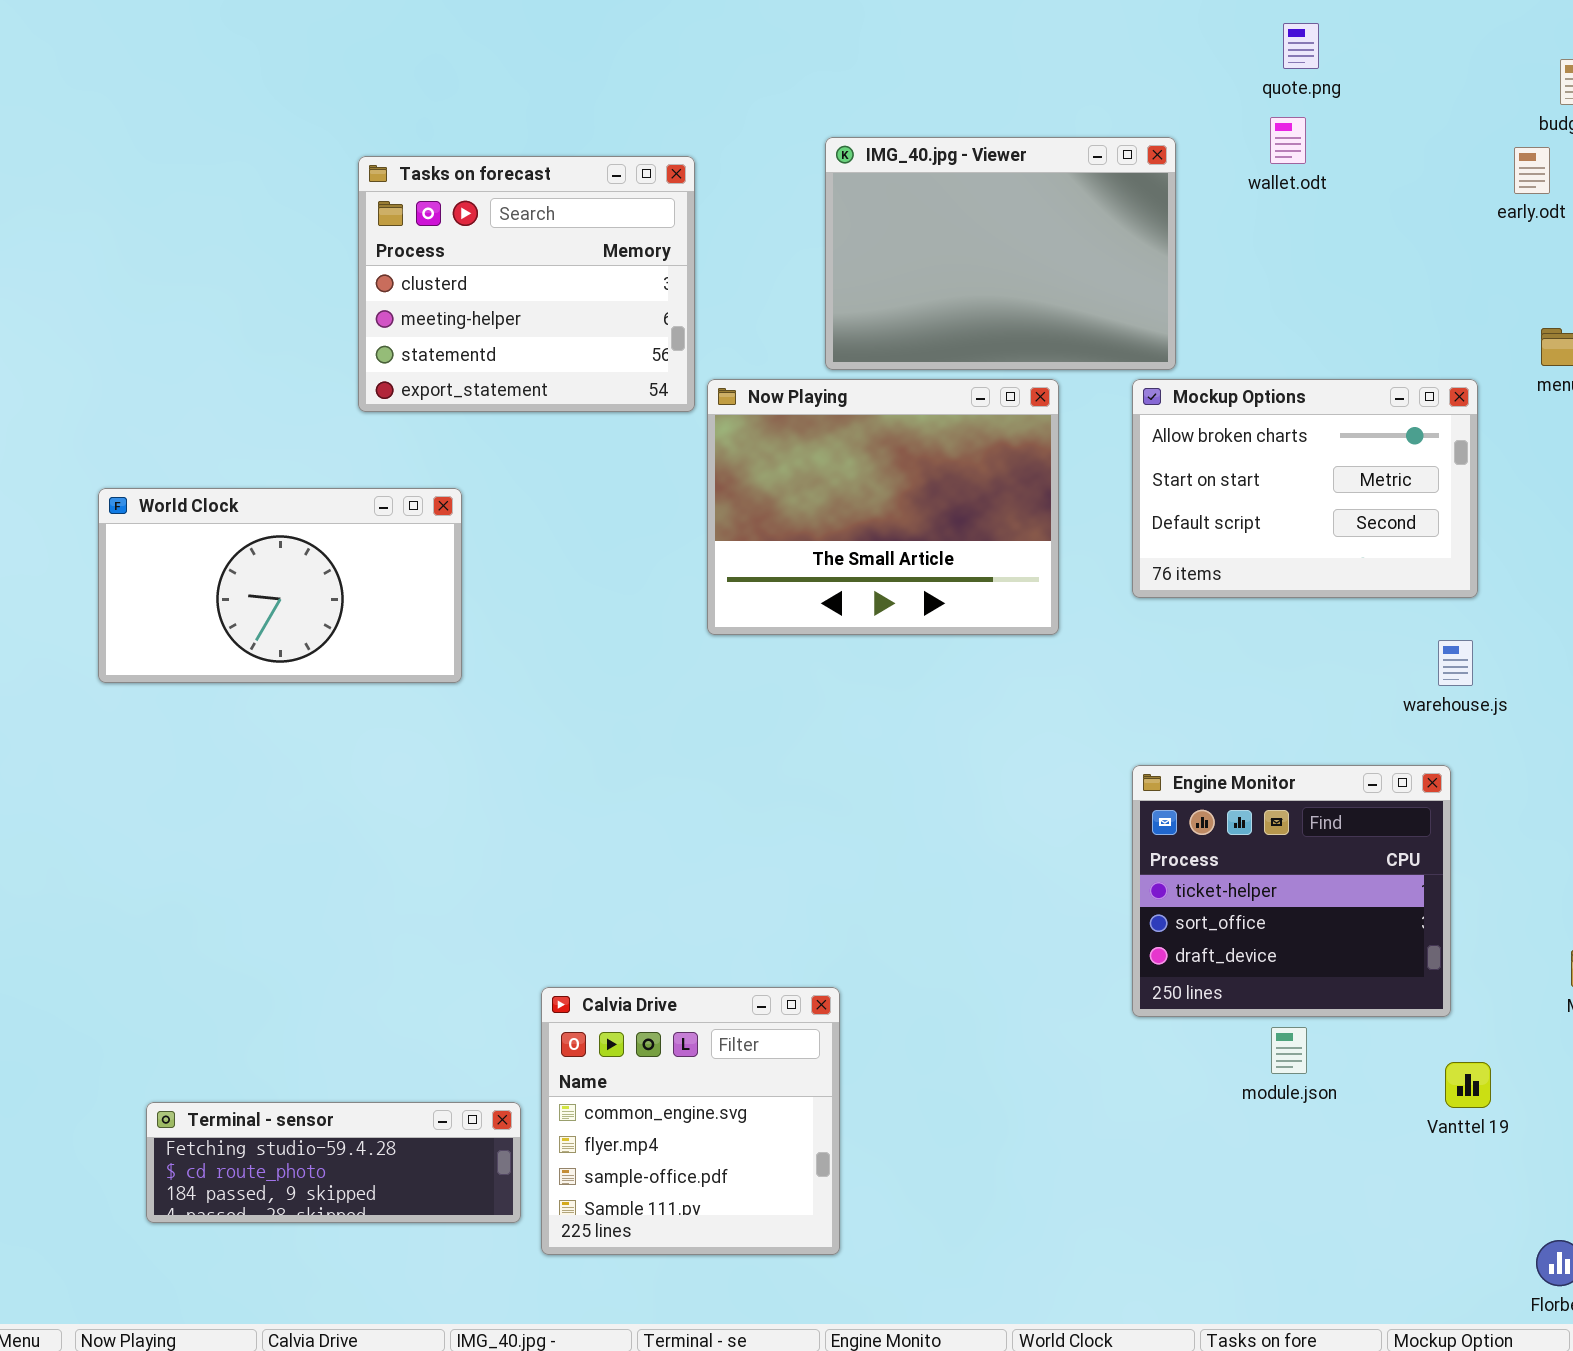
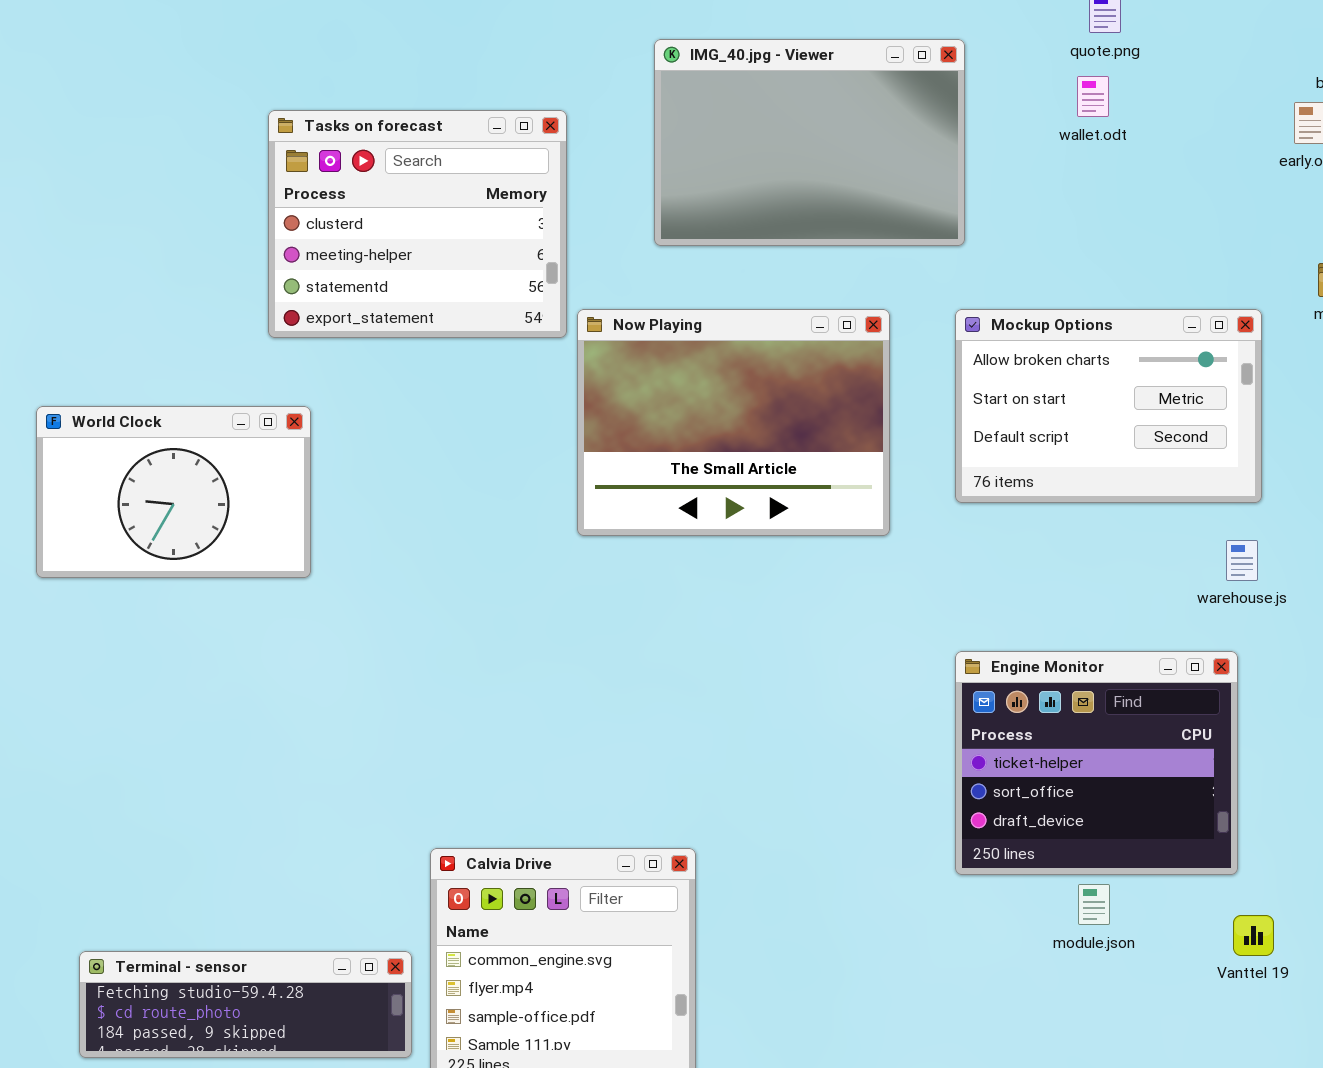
IMG_40.jpg - Viewer: [825,137,1176,370] -> [654,39,965,246], moved
World Clock: [98,488,462,683] -> [36,406,311,578], resized

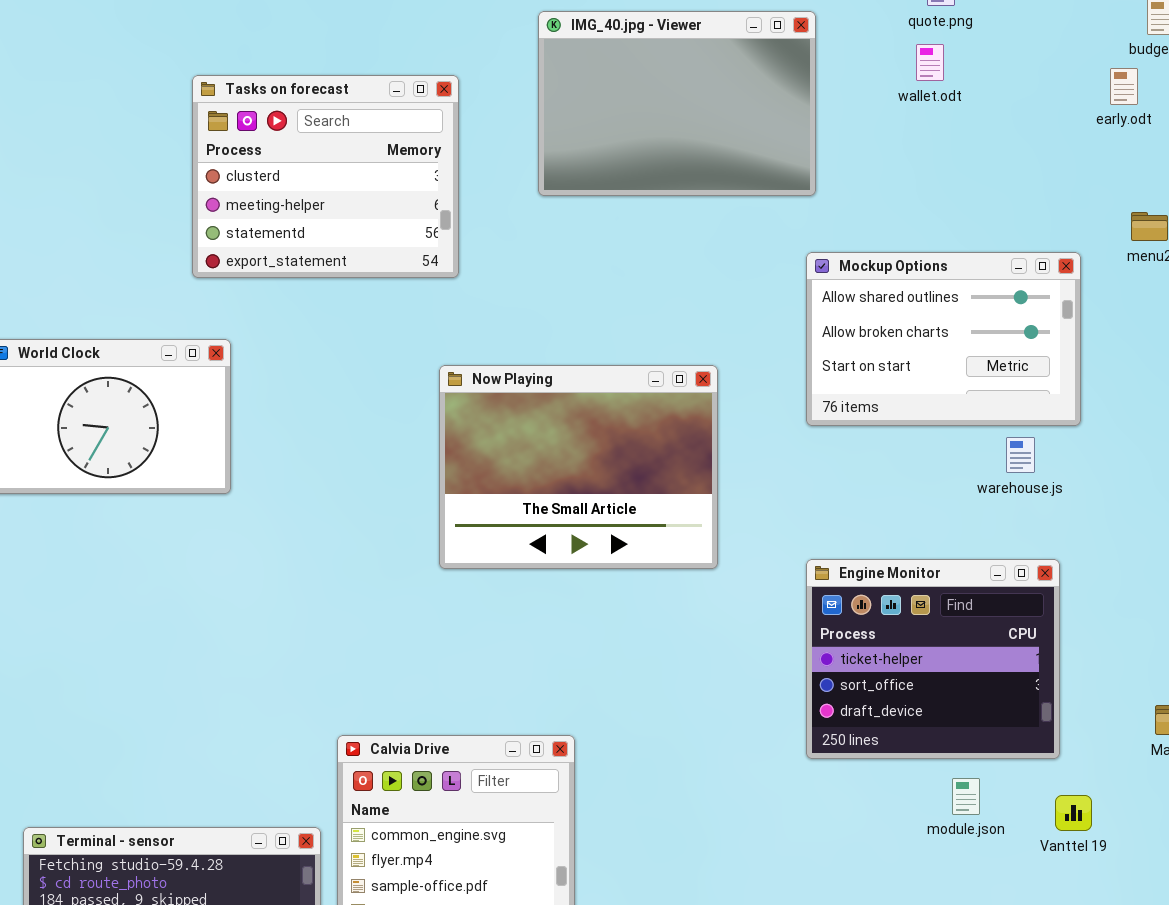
Now Playing: [577,309,890,536] -> [439,365,718,569], moved
Mockup Options: [955,309,1262,503] -> [806,252,1081,426], scrolled up 1 row
warehouse.js: [1226,540,1258,581] -> [1006,437,1035,473], moved
module.json: [1078,884,1110,925] -> [952,778,980,815], moved

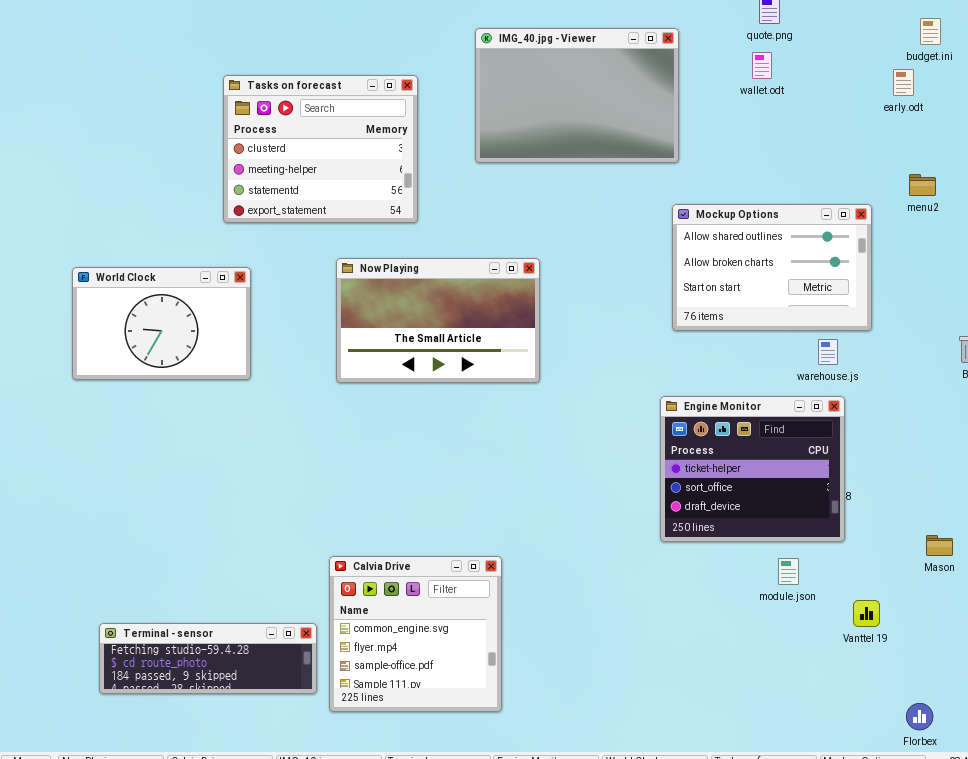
Now Playing: [439,365,718,569] -> [336,258,540,383], moved, resized
Engine Monitor: [806,559,1060,759] -> [660,396,845,542], moved
module.json: [952,778,980,815] -> [778,558,799,585], moved

